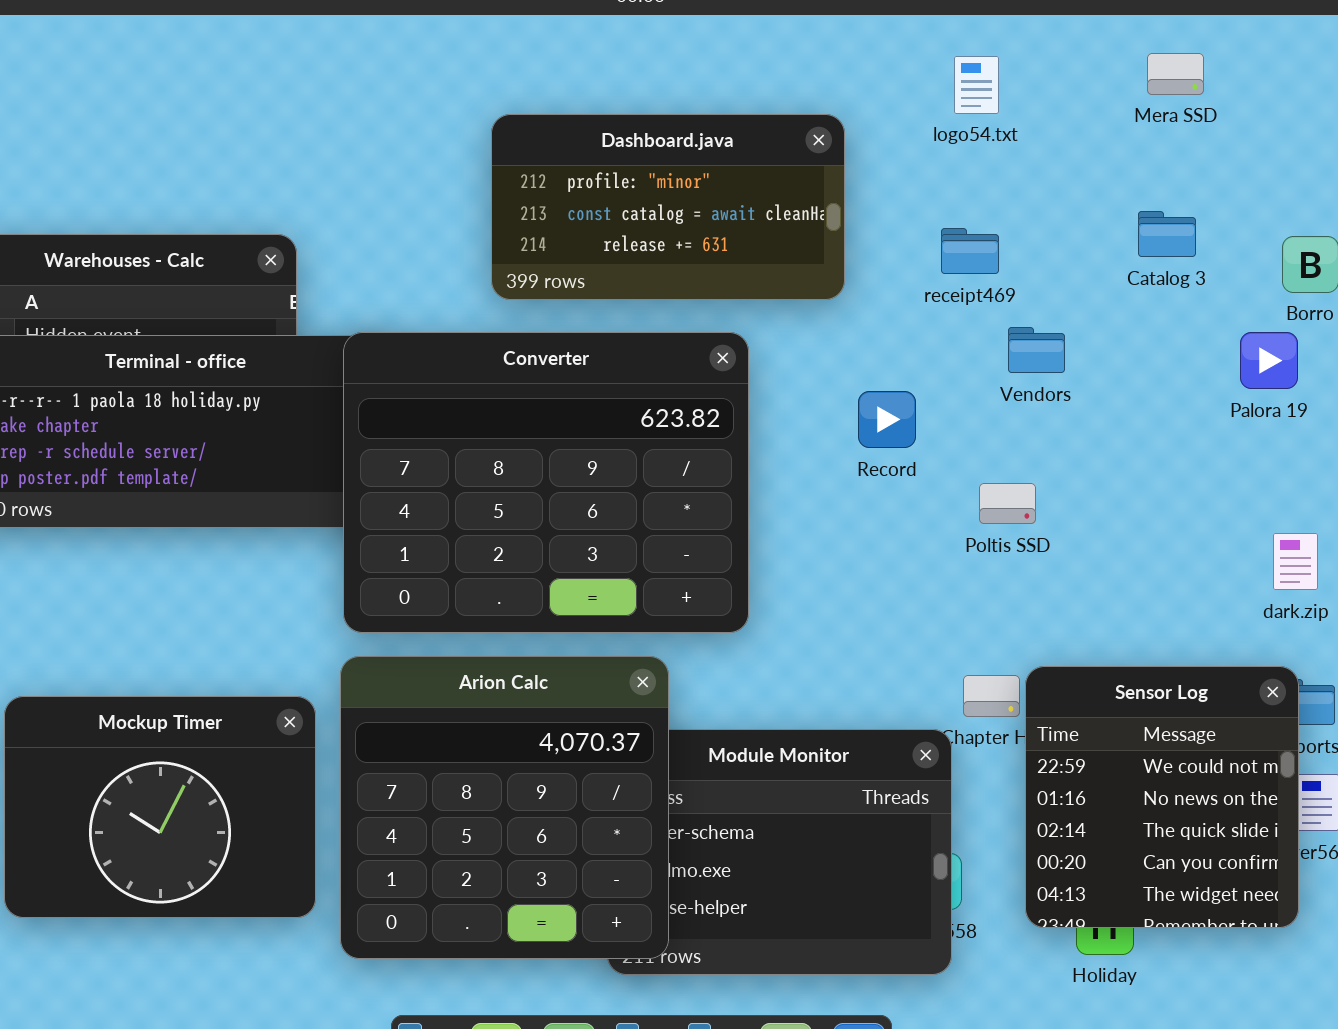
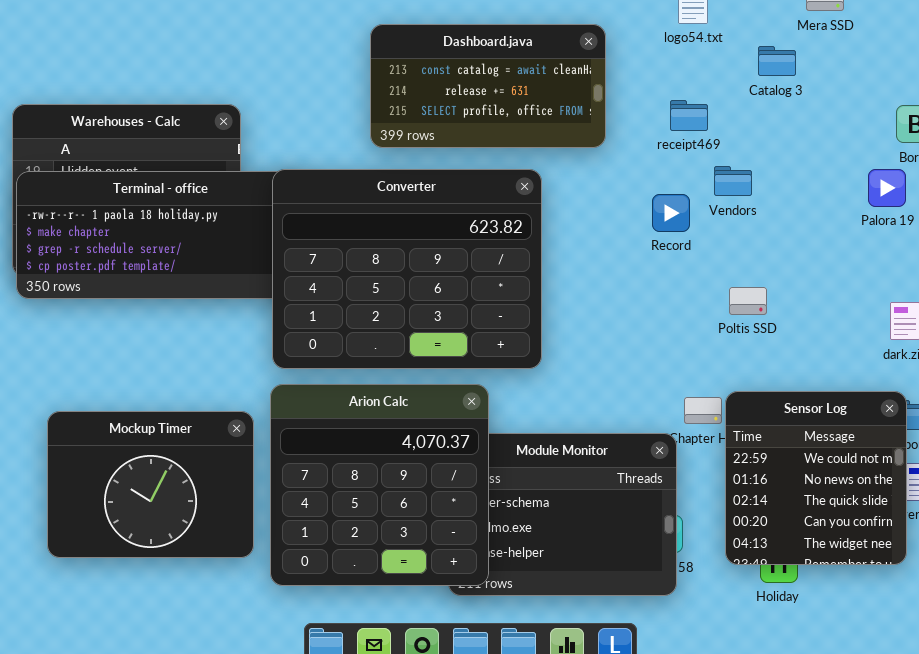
Dashboard.java: [491,114,845,300] -> [370,24,606,148], scrolled down 1 row
Catalog 3: [1138,211,1196,257] -> [758,46,796,76], moved
Record: [858,391,916,448] -> [652,194,690,232], moved
Poltis SSD: [979,483,1036,524] -> [729,287,767,315], moved

